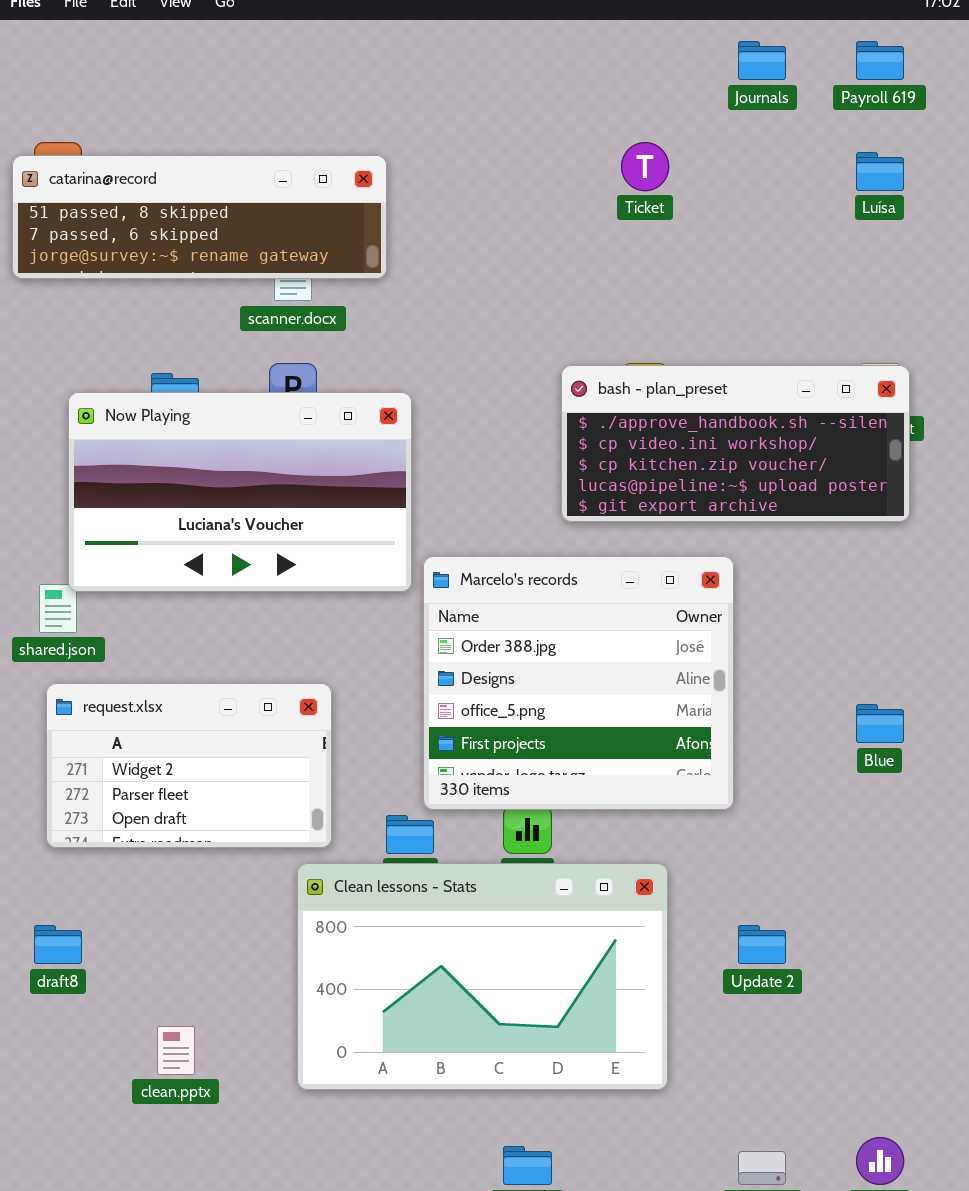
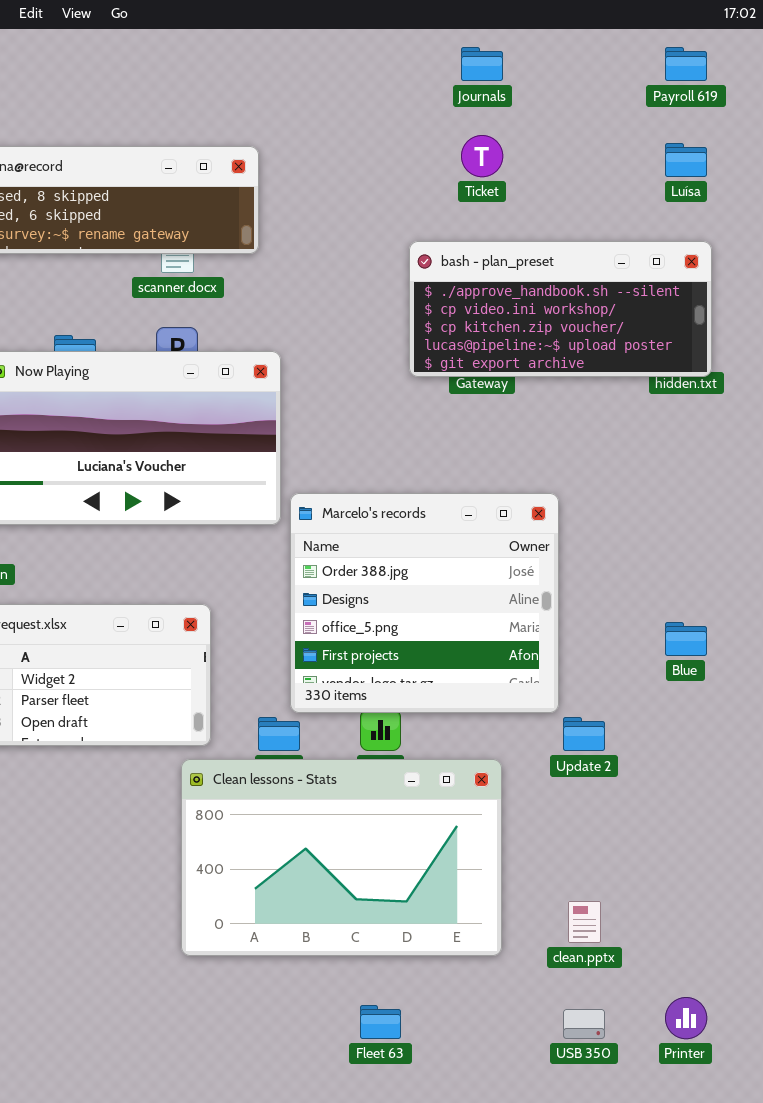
Journals: [738,41,786,80] -> [461,47,503,81], moved
bash - plan_preset: [561,365,910,522] -> [409,241,712,377], moved
Update 2: [738,925,786,964] -> [563,717,605,751], moved
clean.pptx: [157,1026,195,1075] -> [568,901,601,943], moved

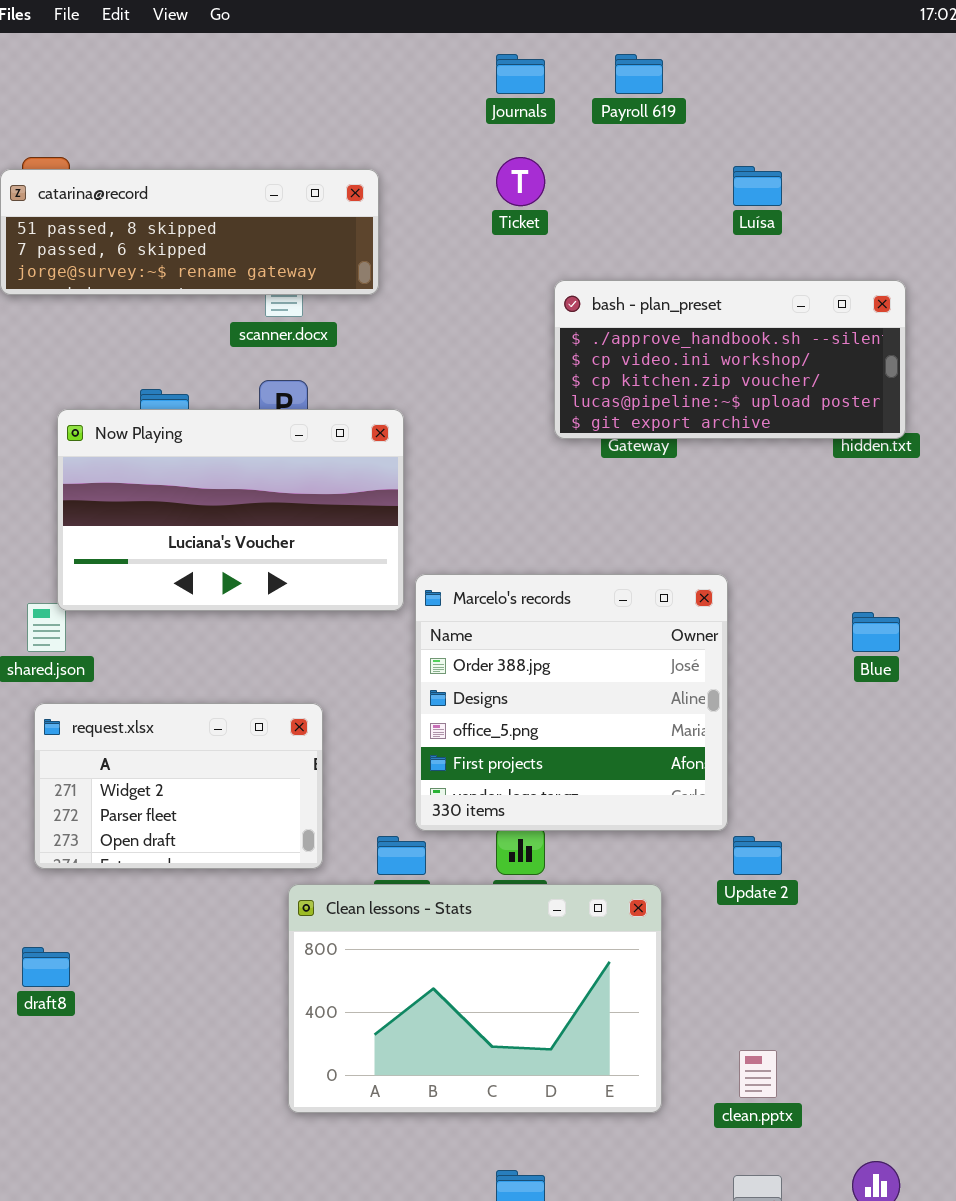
Journals: [461,47,503,81] -> [496,54,545,94], moved
Payroll 619: [665,47,707,81] -> [615,54,663,94], moved
Ticket: [461,135,503,177] -> [496,157,545,206], moved
Luísa: [665,143,707,177] -> [733,166,782,206], moved
Blue: [665,622,707,656] -> [852,612,900,652], moved

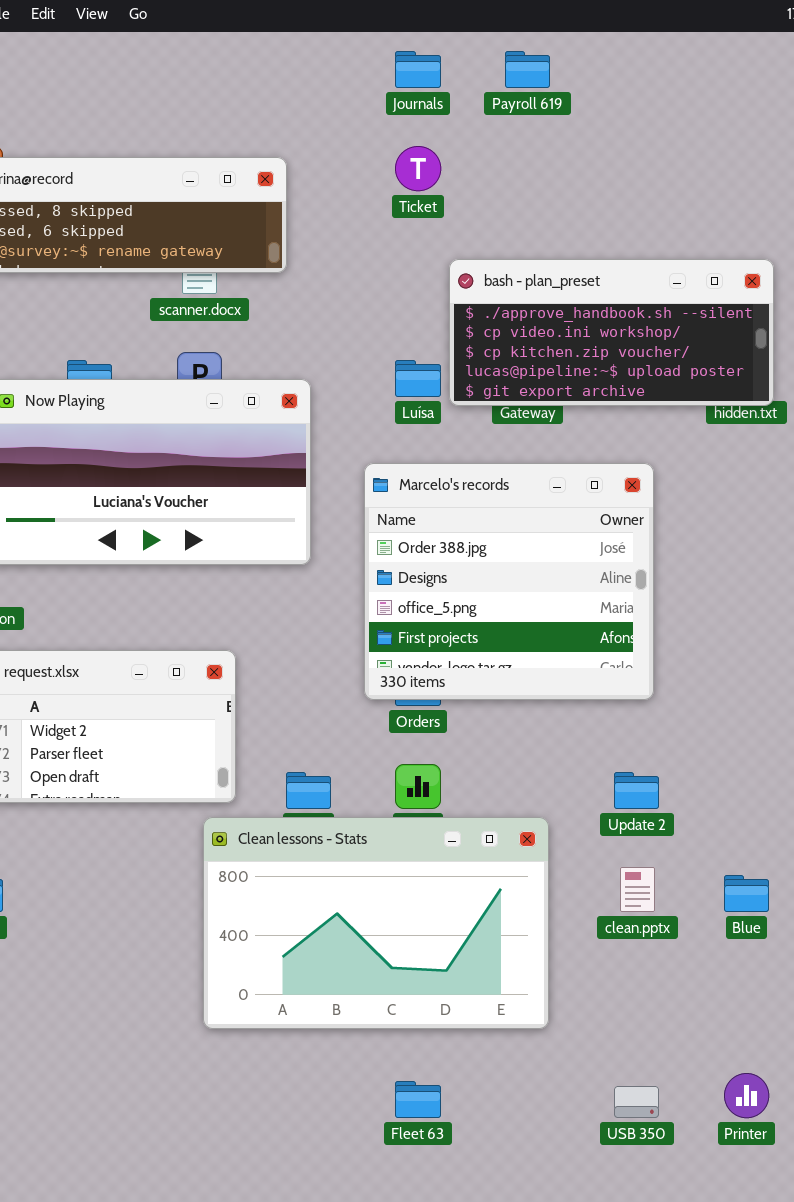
Luísa: [733,166,782,206] -> [395,360,441,397], moved
Marcelo's records: [415,574,728,831] -> [364,463,654,700], moved
Blue: [852,612,900,652] -> [724,875,769,912], moved
clean.pptx: [739,1050,777,1098] -> [620,867,655,912], moved

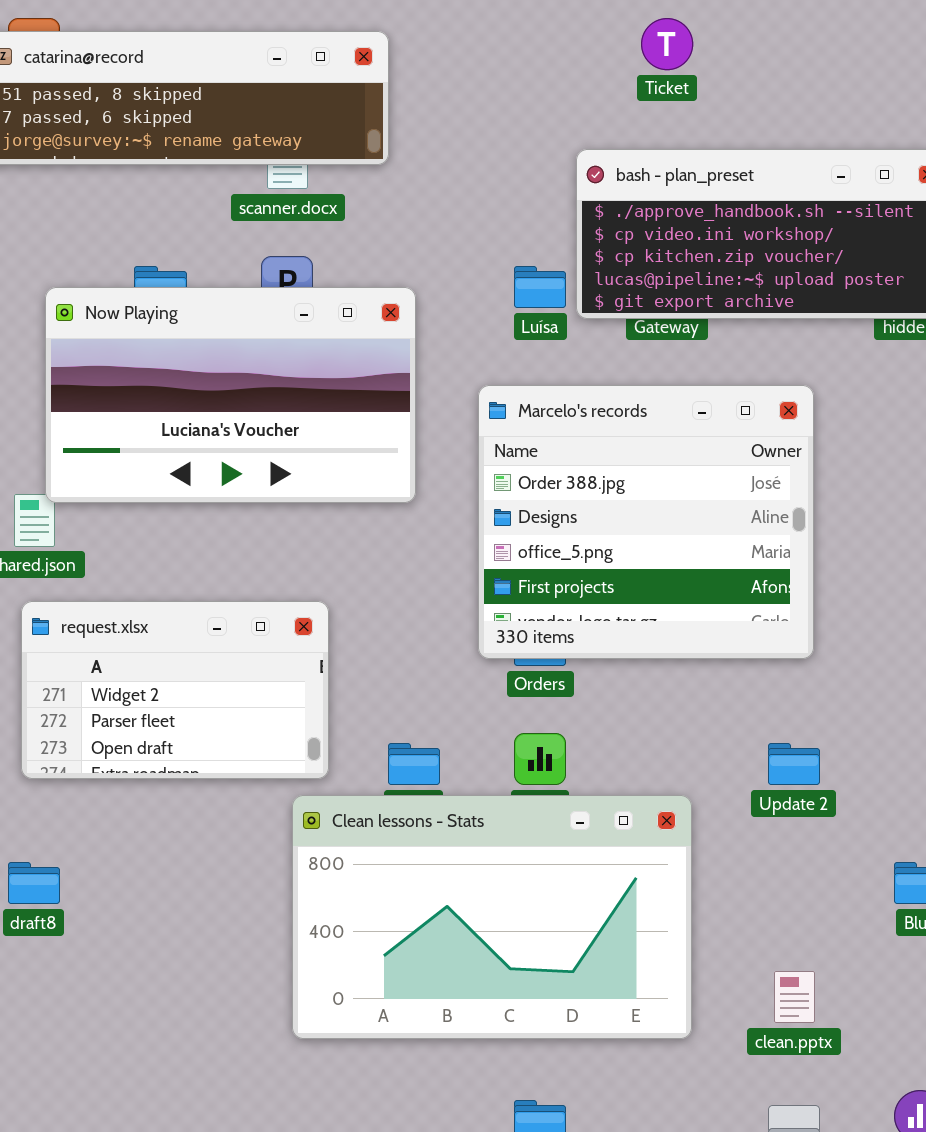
Ticket: [395,146,441,191] -> [641,18,693,70], moved
clean.pptx: [620,867,655,912] -> [774,971,815,1023], moved

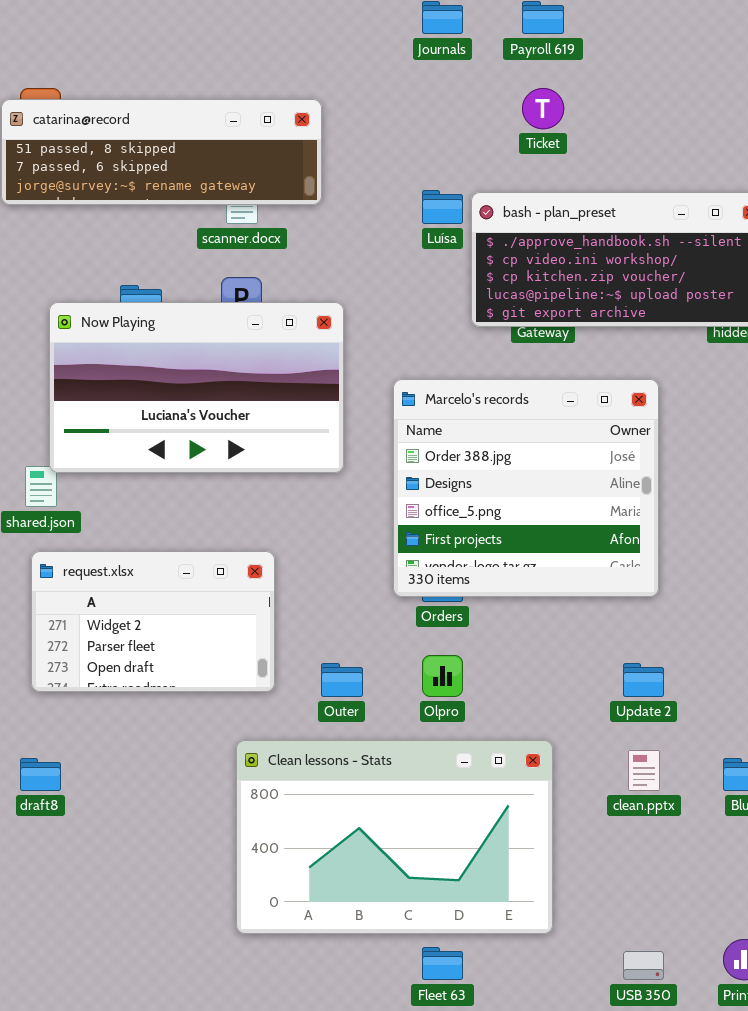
Luísa: [514,266,566,308] -> [422,190,463,224], moved
Clean lessons - Stats: [292,795,692,1039] -> [236,740,553,934], moved
clean.pptx: [774,971,815,1023] -> [628,750,660,791], moved

